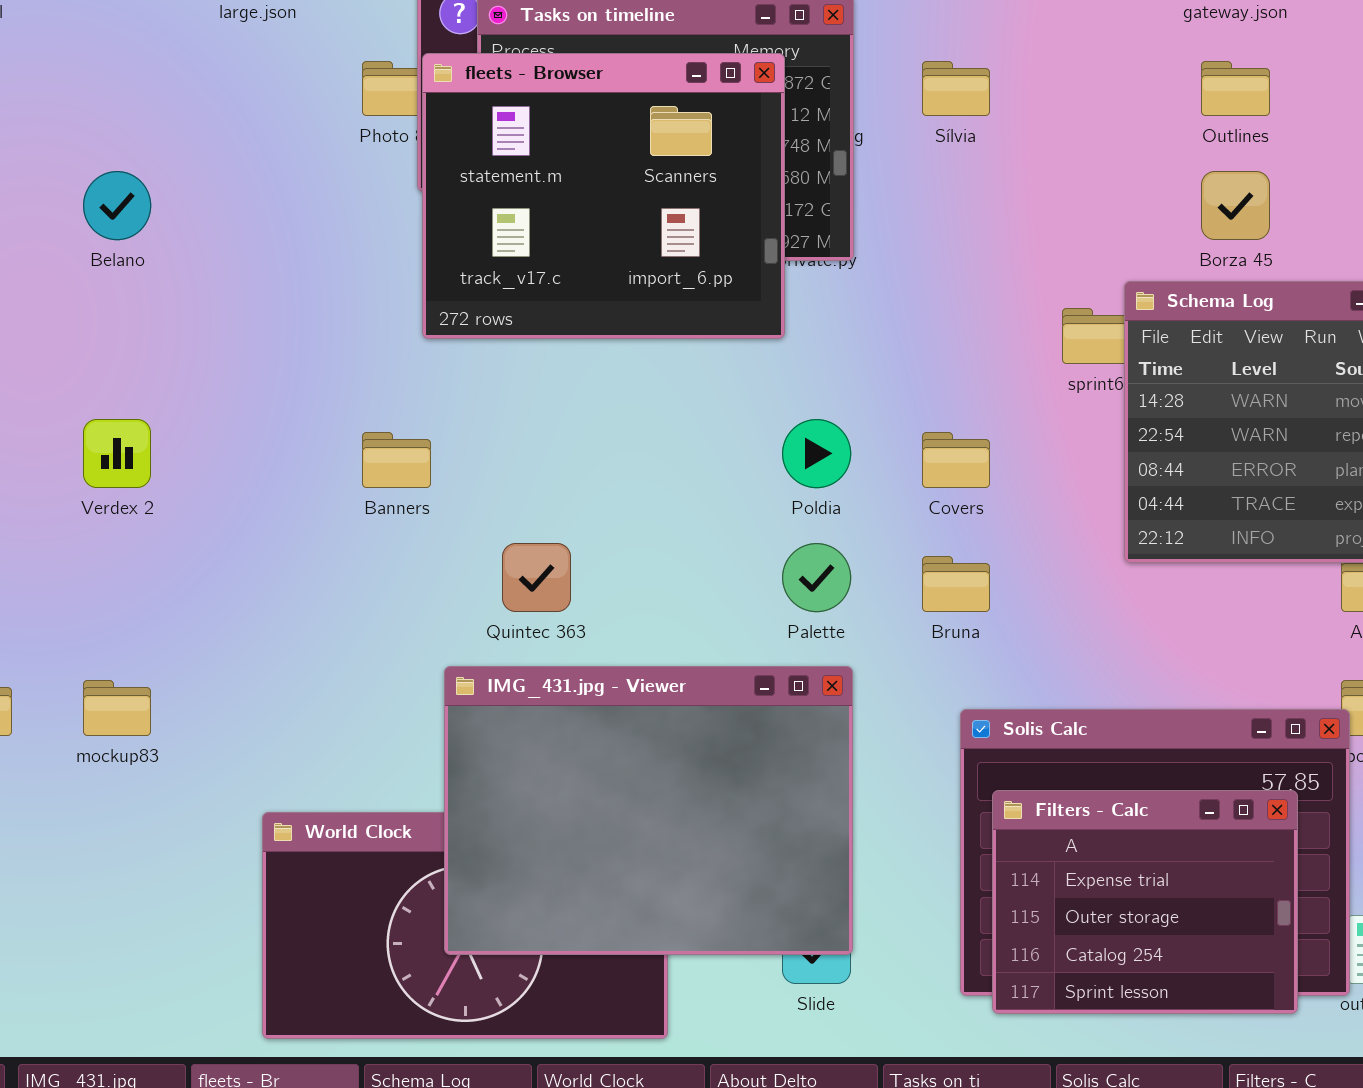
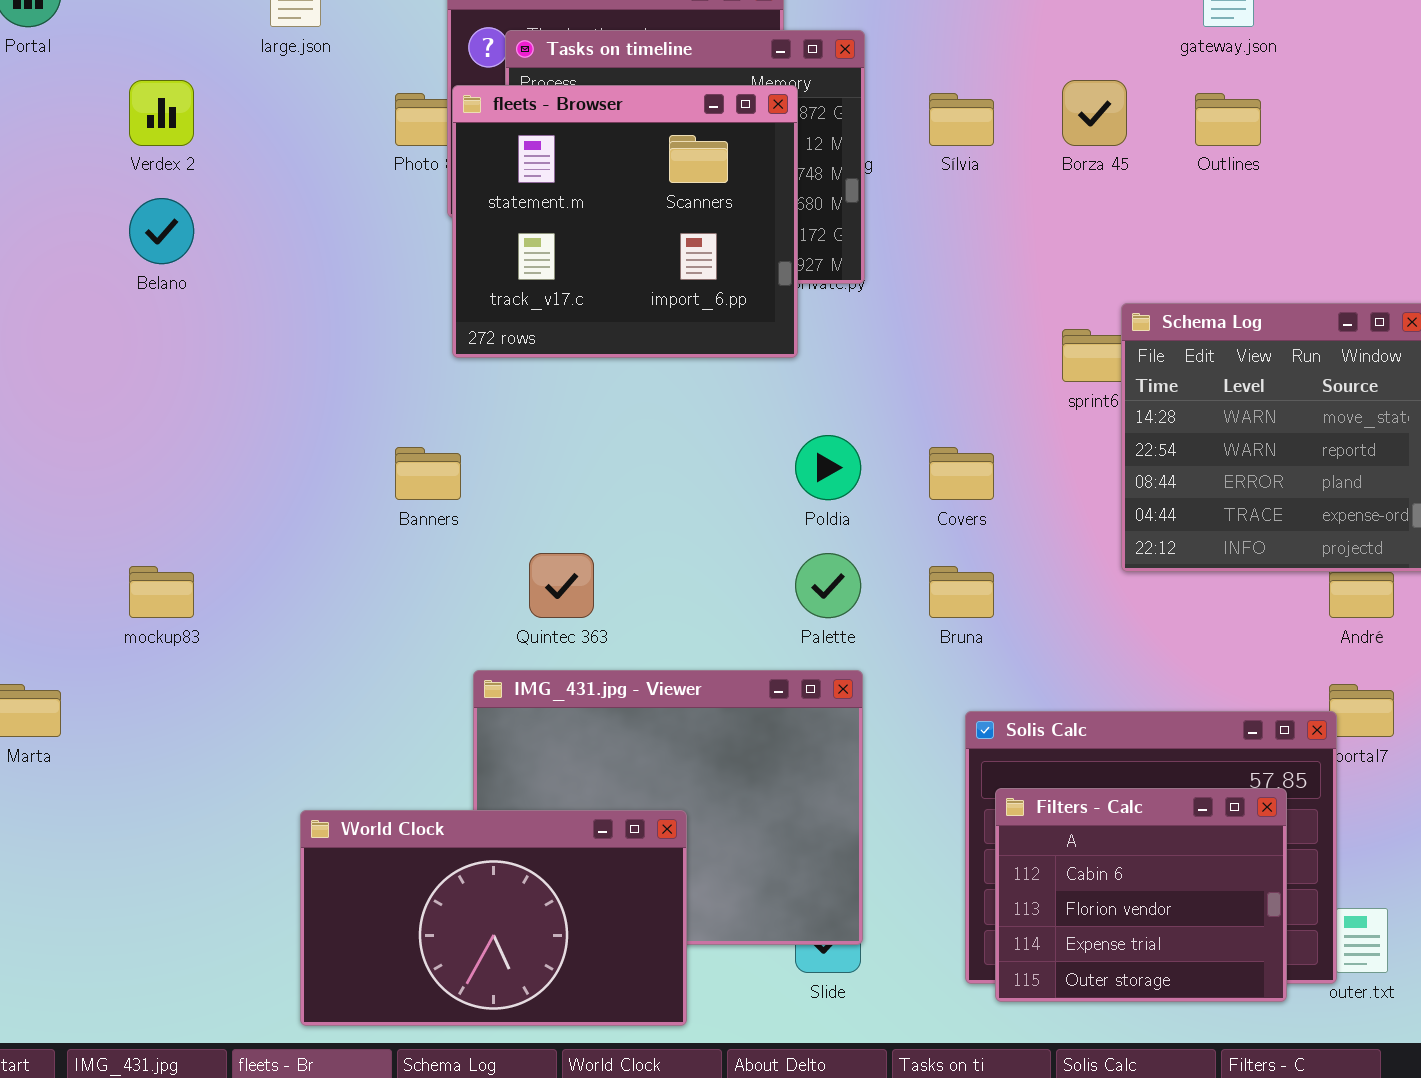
Borza 45: [1201,171,1270,240] -> [1062,80,1127,146], moved
Verdex 2: [83,419,151,488] -> [129,80,194,146], moved
mockup83: [83,680,151,736] -> [129,566,194,618], moved
Filters - Calc: [992,790,1298,1014] -> [995,788,1287,1002], scrolled up 2 rows
World Clock: [262,812,668,1039] -> [300,810,687,1026], raised

